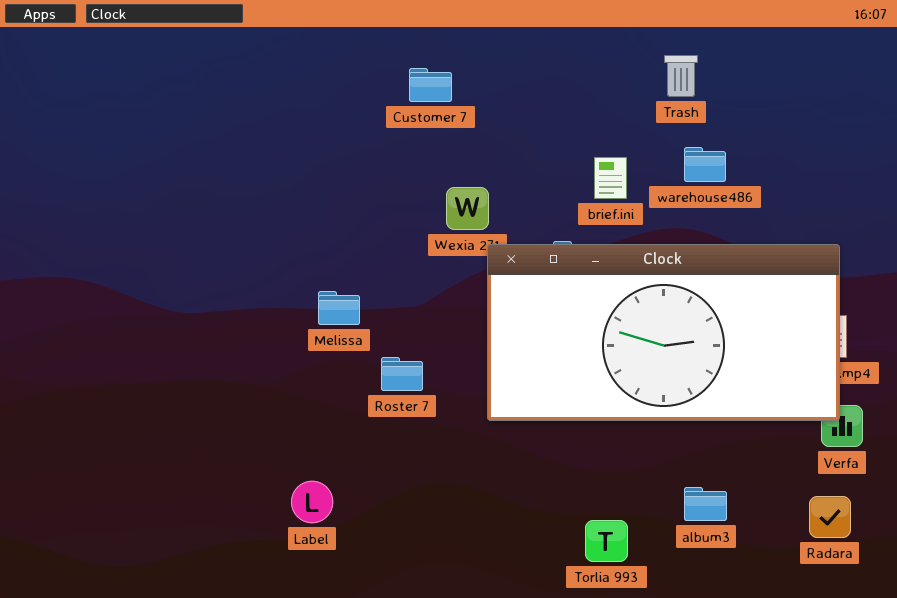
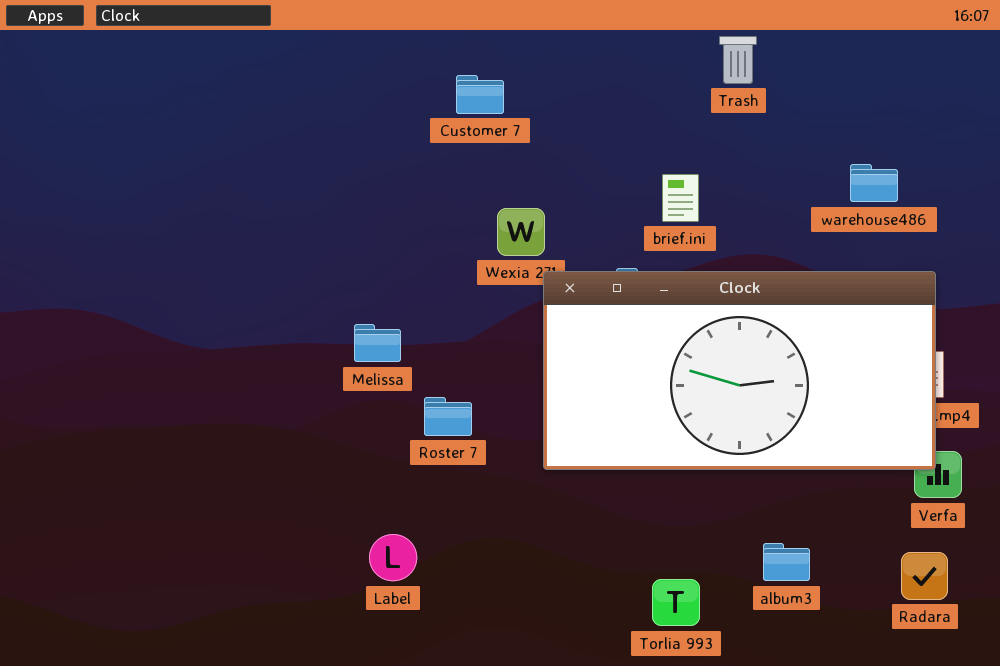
Trash: [664,55,698,97] -> [719,36,757,84], moved
warehouse486: [684,147,726,182] -> [850,164,898,202], moved
Label: [291,481,333,523] -> [369,534,417,581], moved

